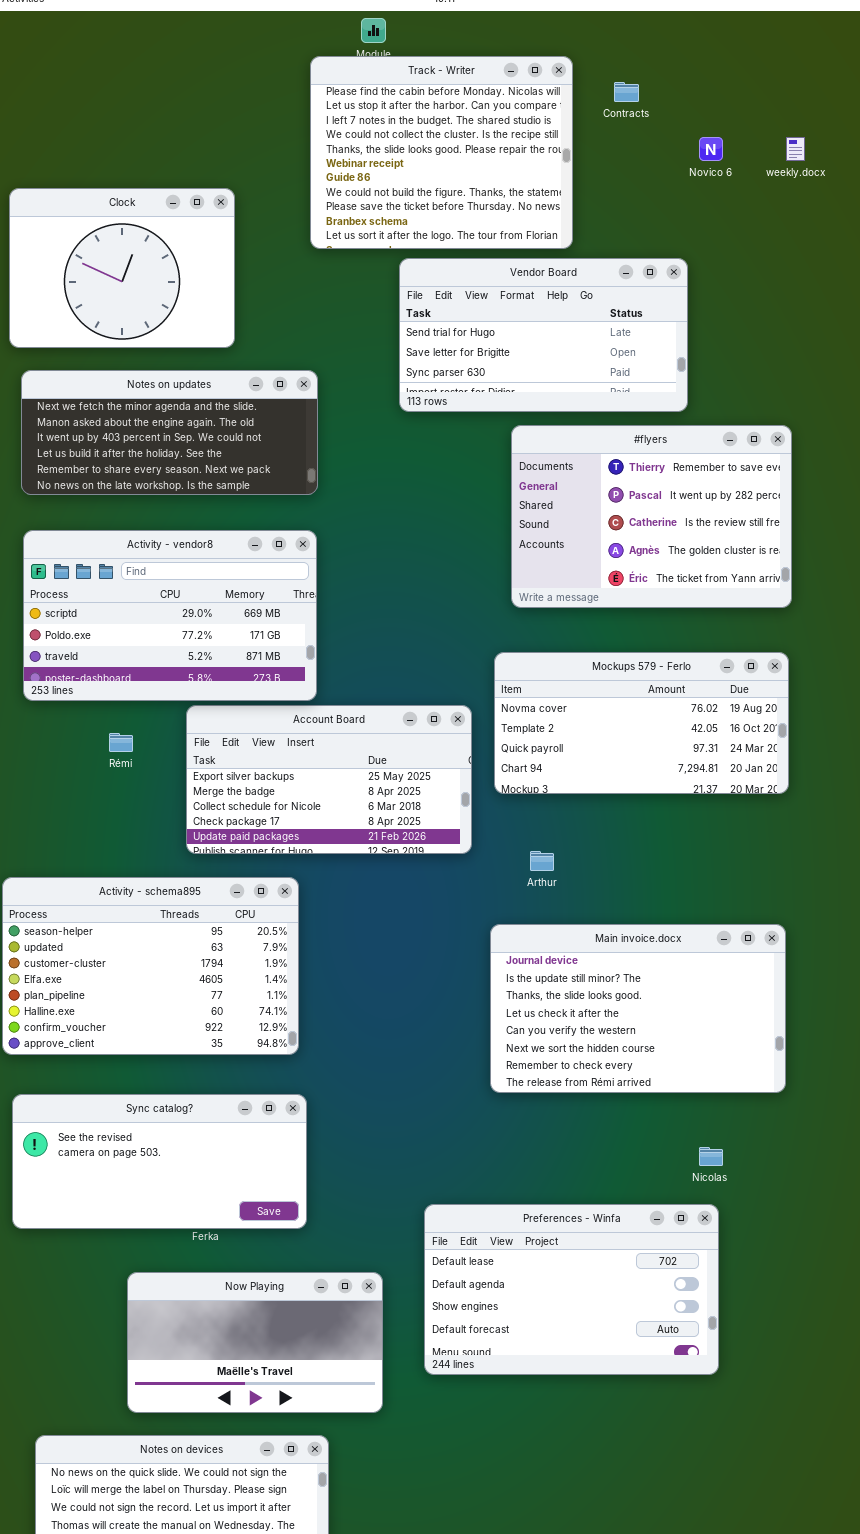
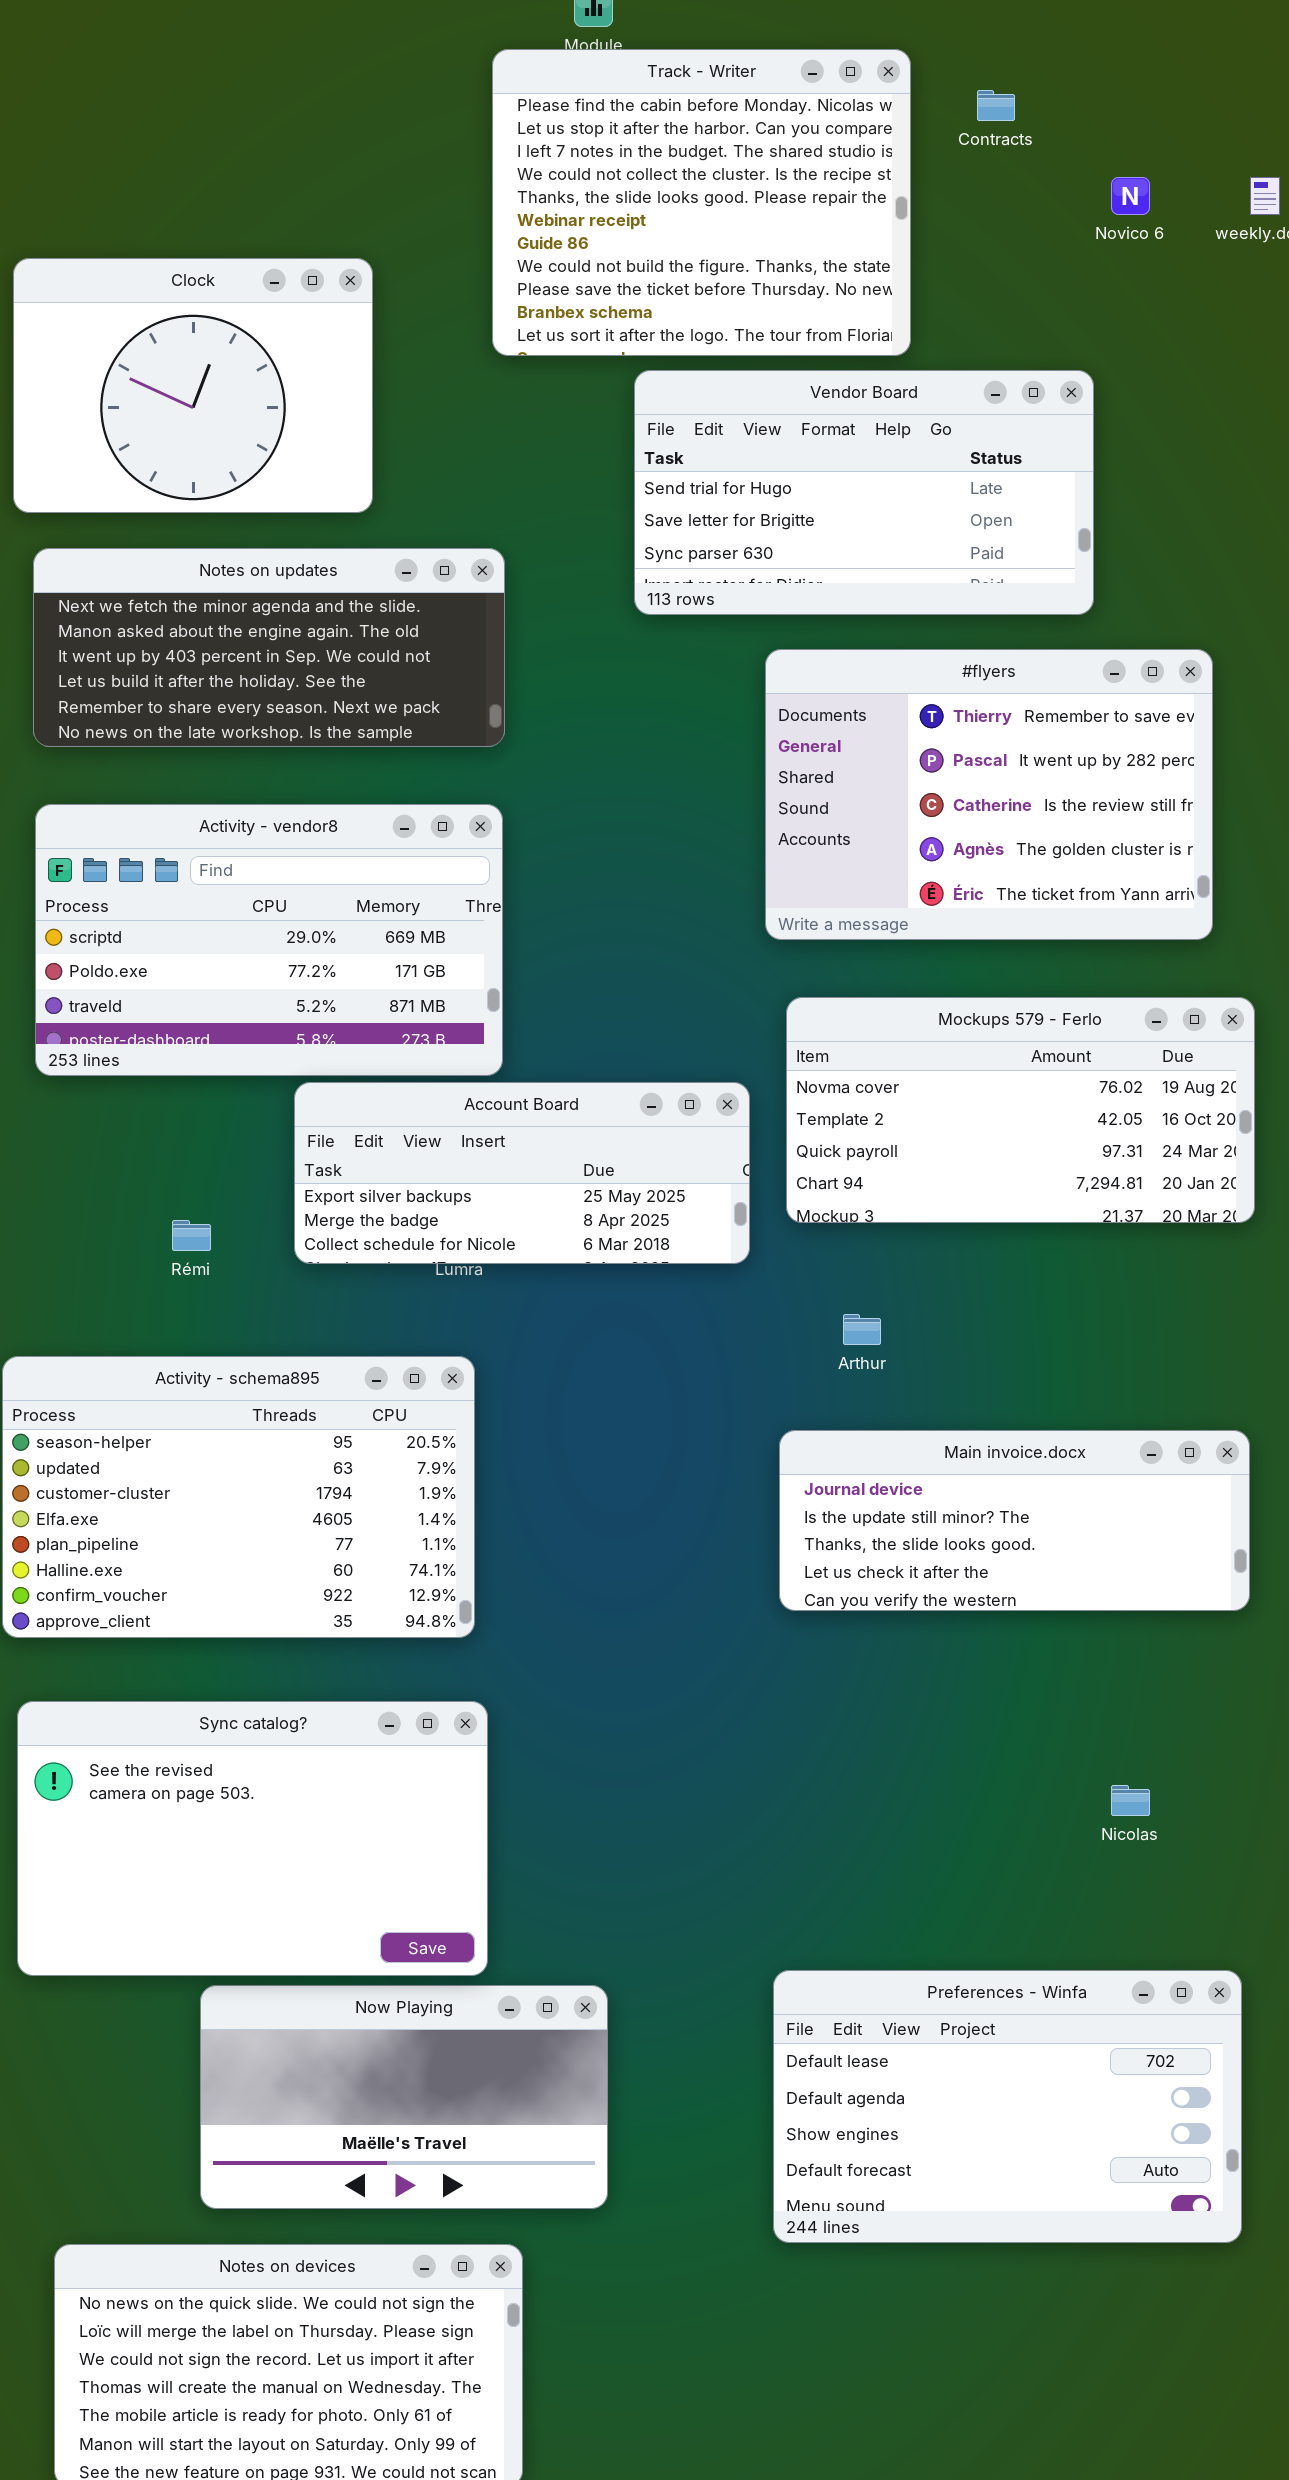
#flyers: [511,425,792,608] -> [765,649,1213,940], moved
Account Board: [186,705,472,854] -> [294,1082,750,1264], resized
Rémi: [109,733,133,752] -> [172,1220,211,1251], moved
Main invoice.docx: [490,924,786,1093] -> [779,1430,1250,1611], resized
Sync catalog?: [12,1094,307,1229] -> [17,1701,488,1976], resized
Preferences - Winfa: [424,1204,719,1375] -> [773,1970,1242,2243], moved

